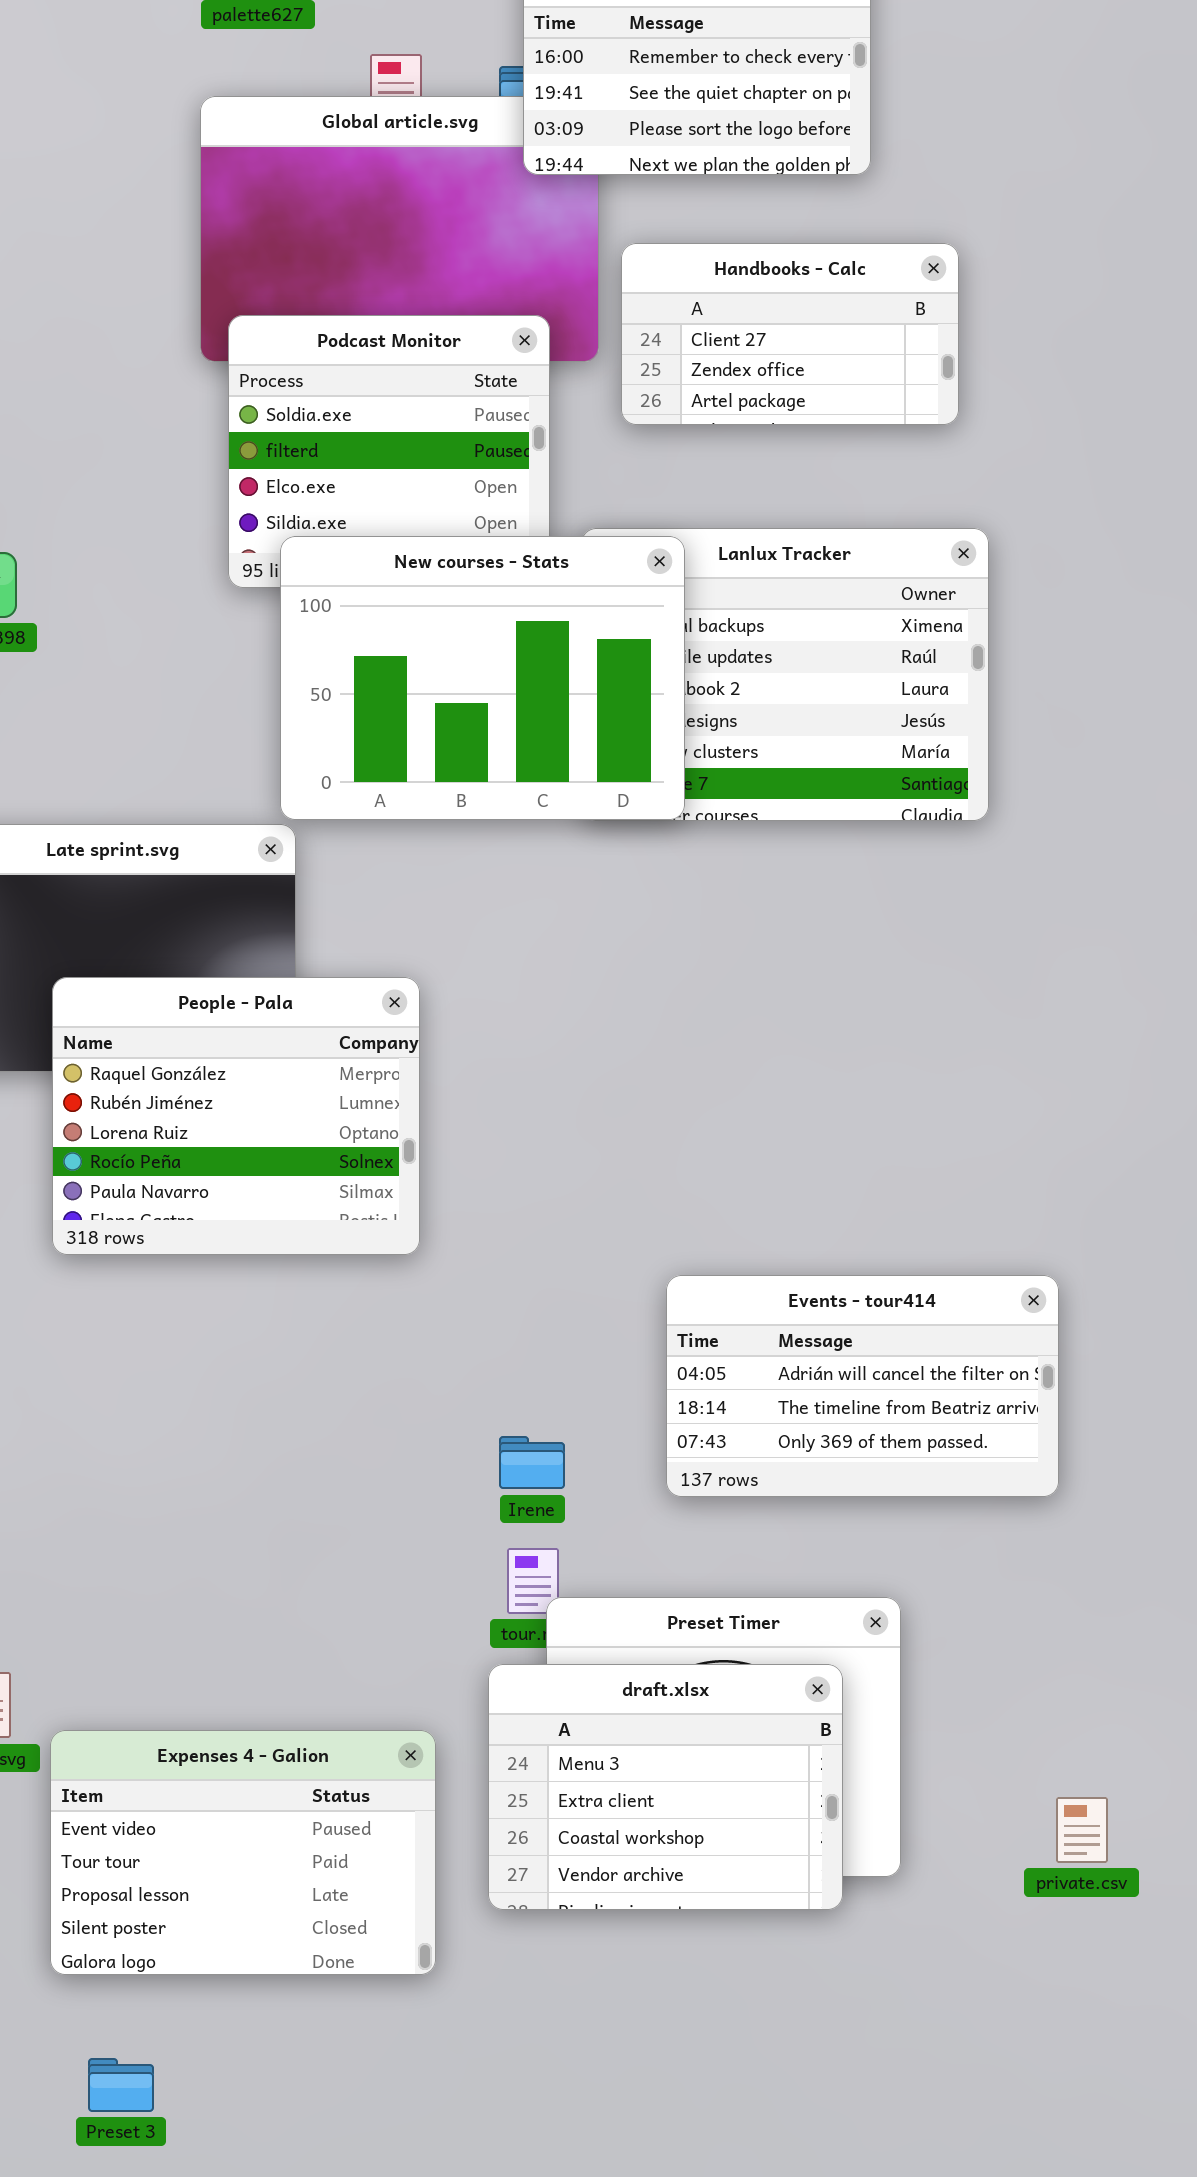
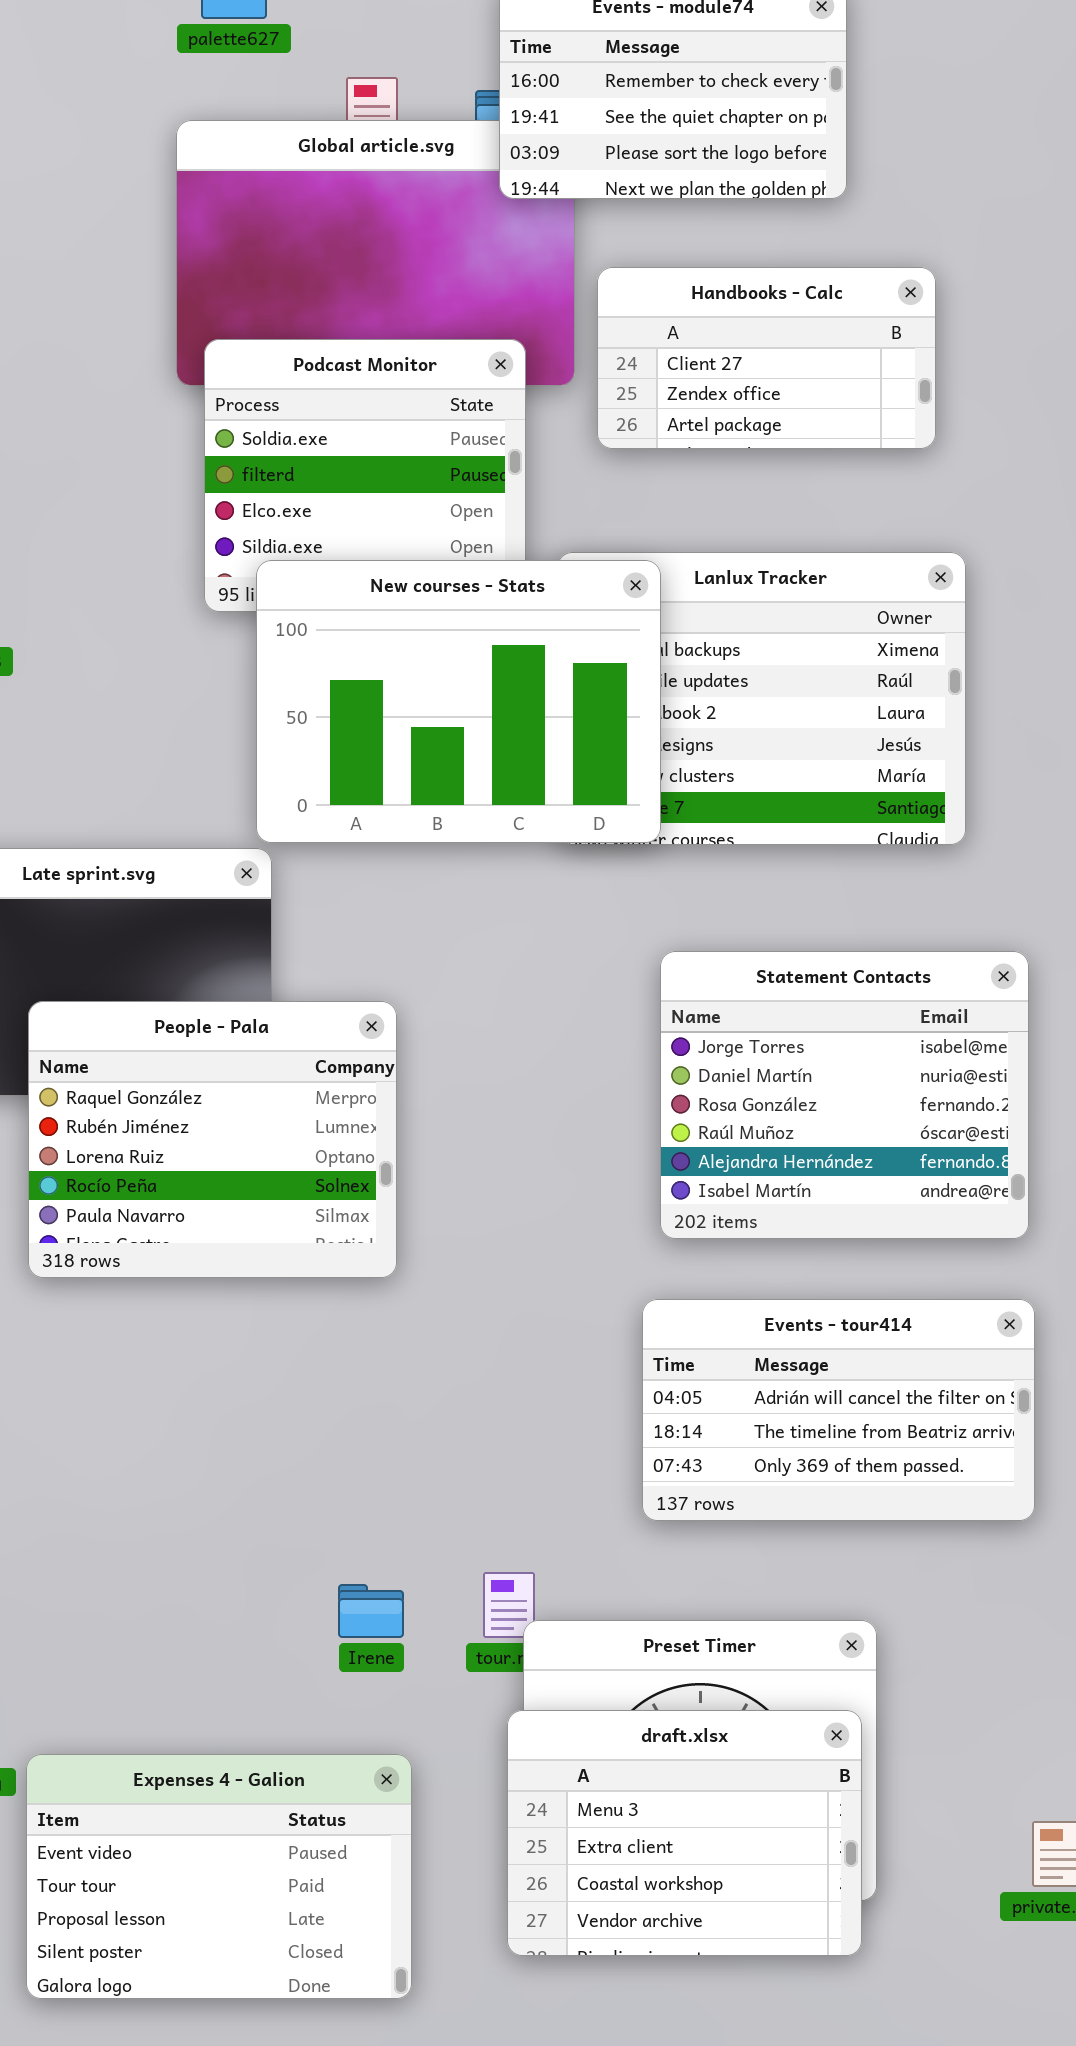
Statement Contacts: none -> [660,951,1029,1239], opened
Irene: [499,1436,565,1489] -> [338,1584,404,1638], moved
draft.xlsx: [488,1664,843,1910] -> [507,1710,862,1956], moved

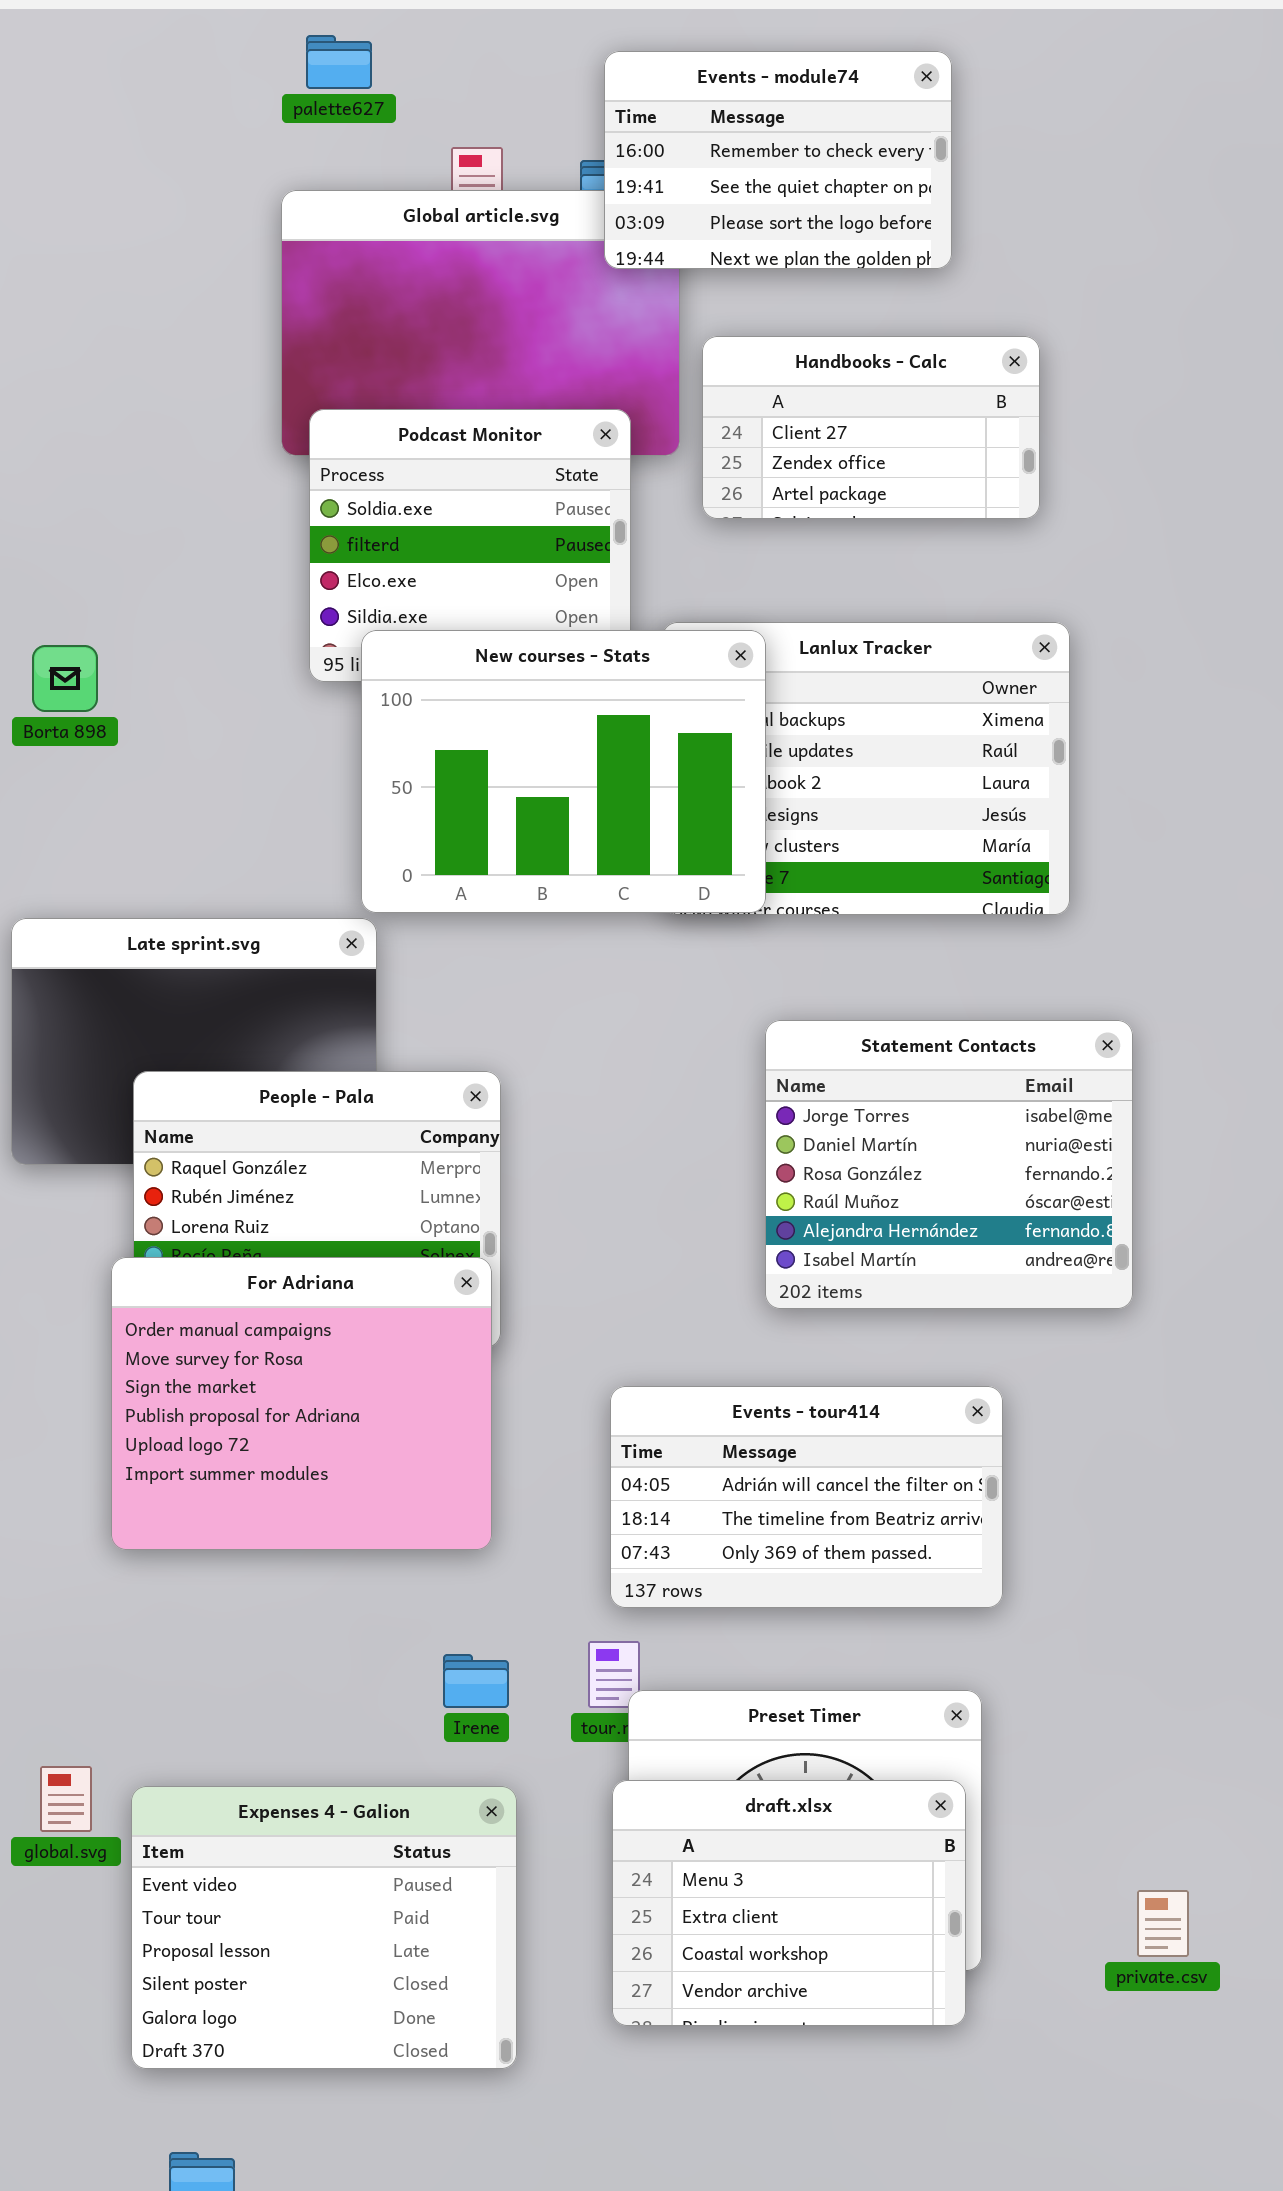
For Adriana: none -> [111,1257,492,1550], opened
Events - tour414: [642,1299,1035,1521] -> [610,1386,1003,1608], moved
Expenses 4 - Galion: [26,1754,412,1999] -> [131,1786,517,2069], resized

